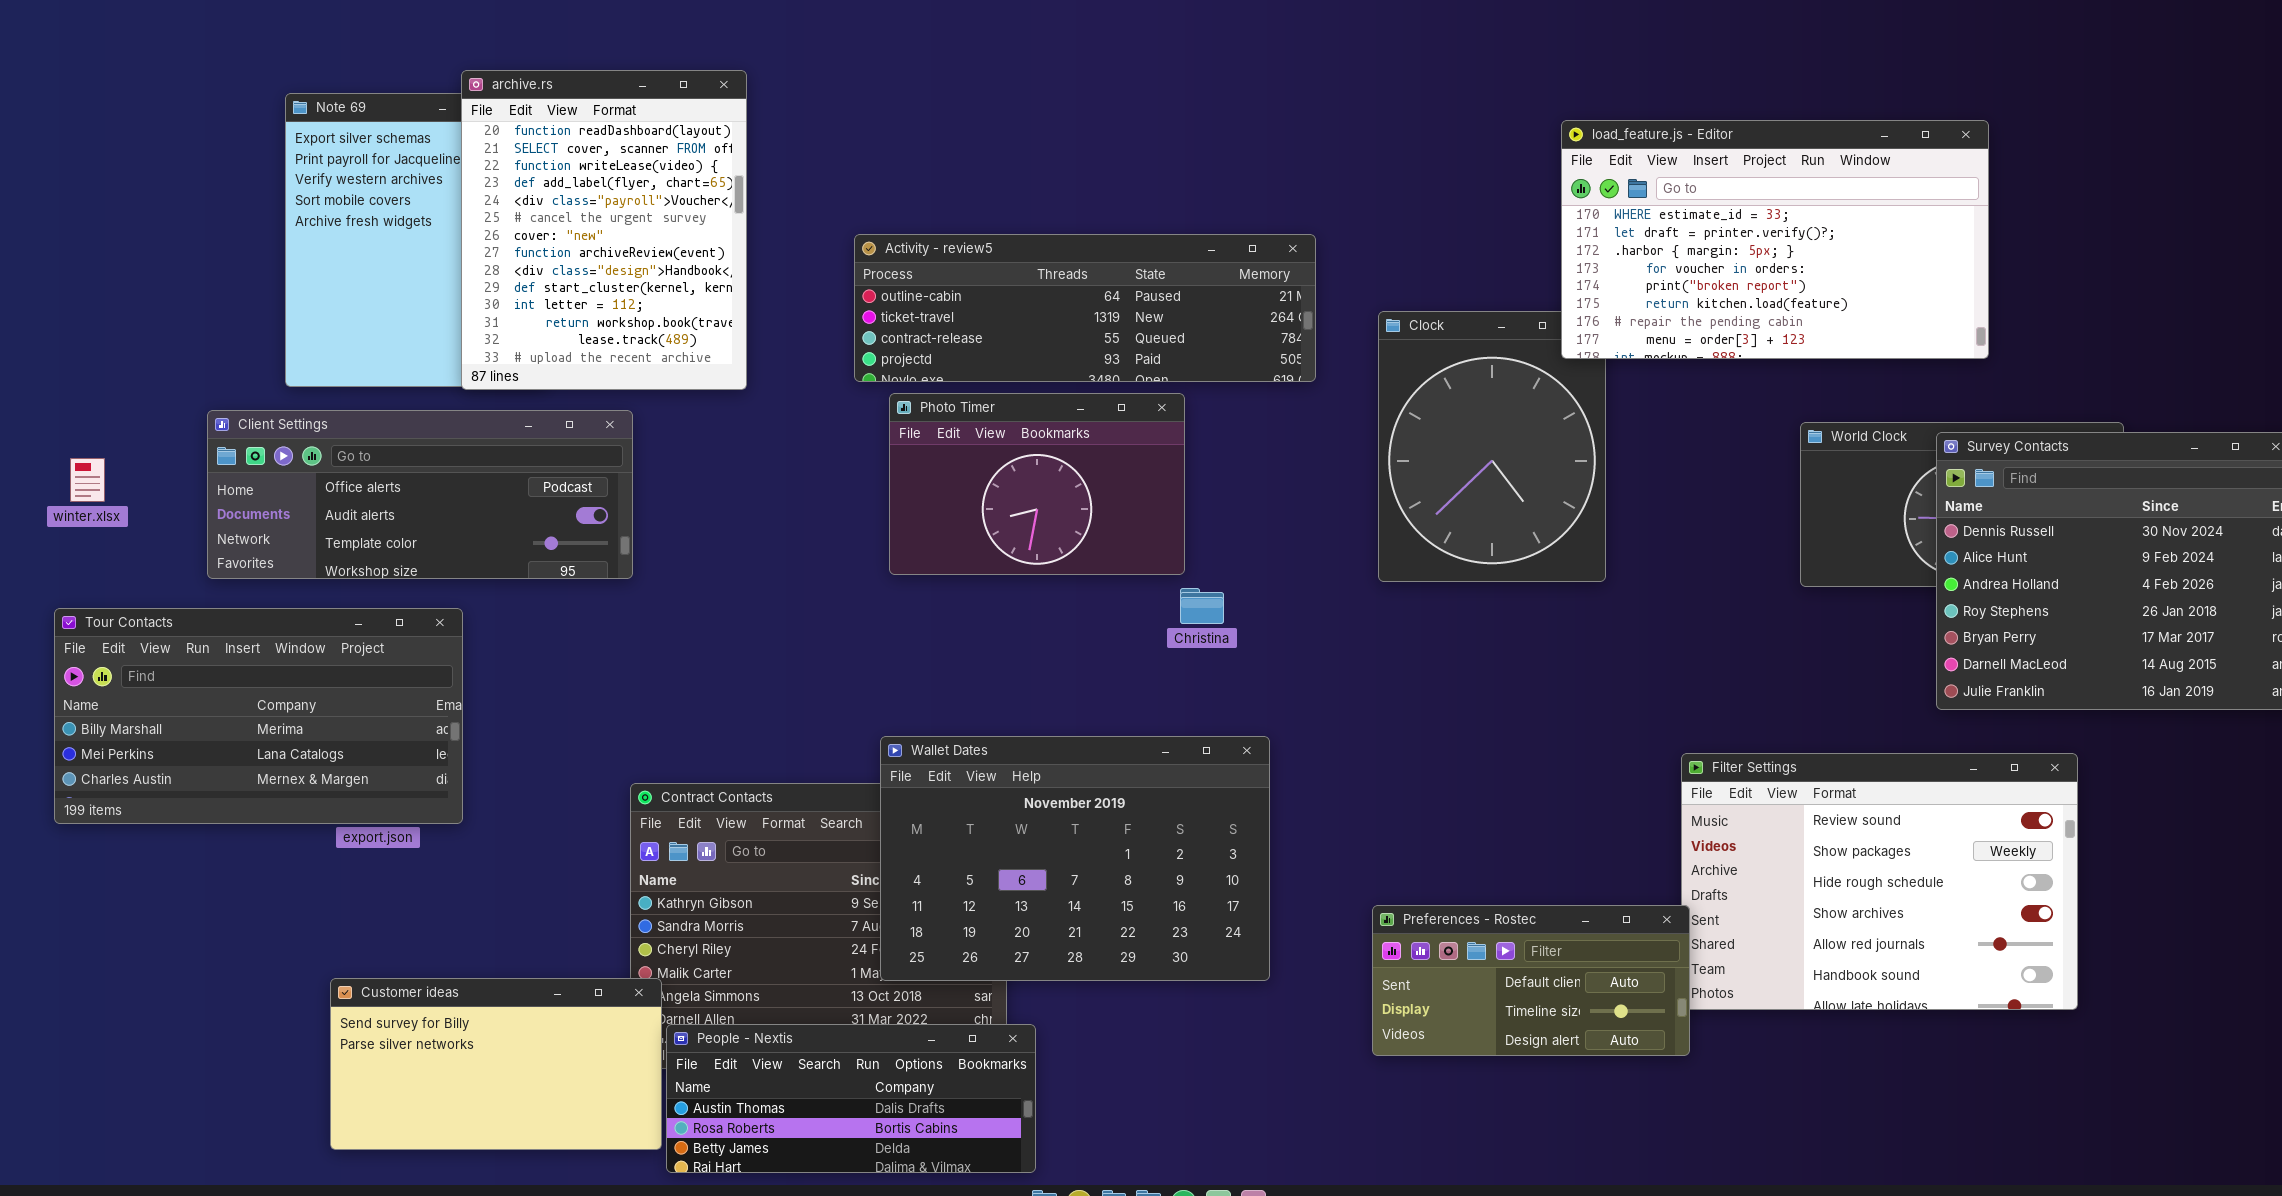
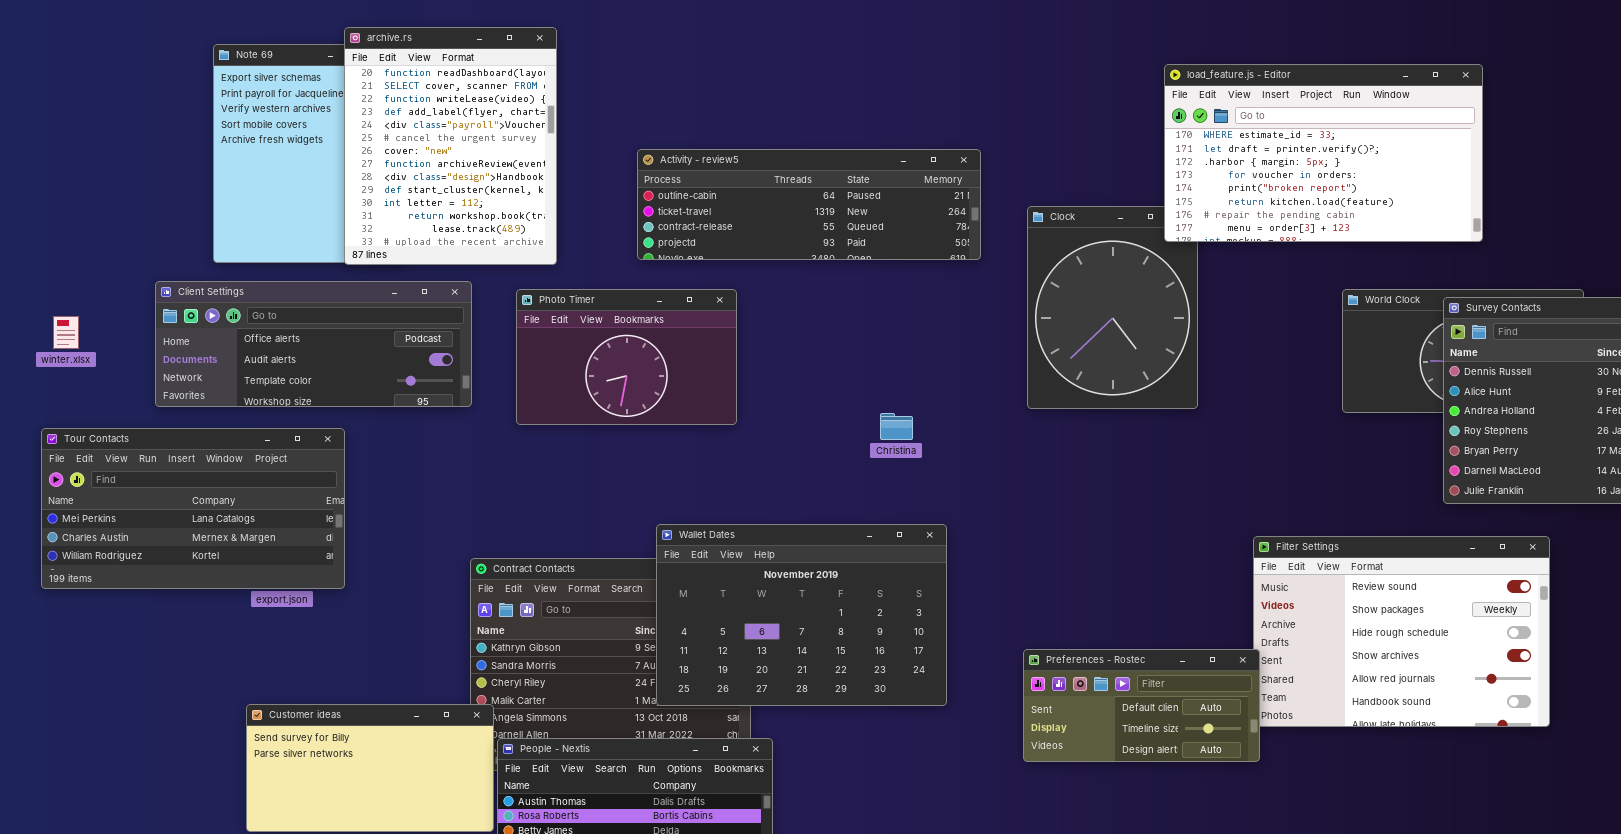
Photo Timer: [889,393,1185,575] -> [516,289,737,425], moved
Tour Contacts: [54,608,463,824] -> [41,428,345,589], scrolled down 1 row

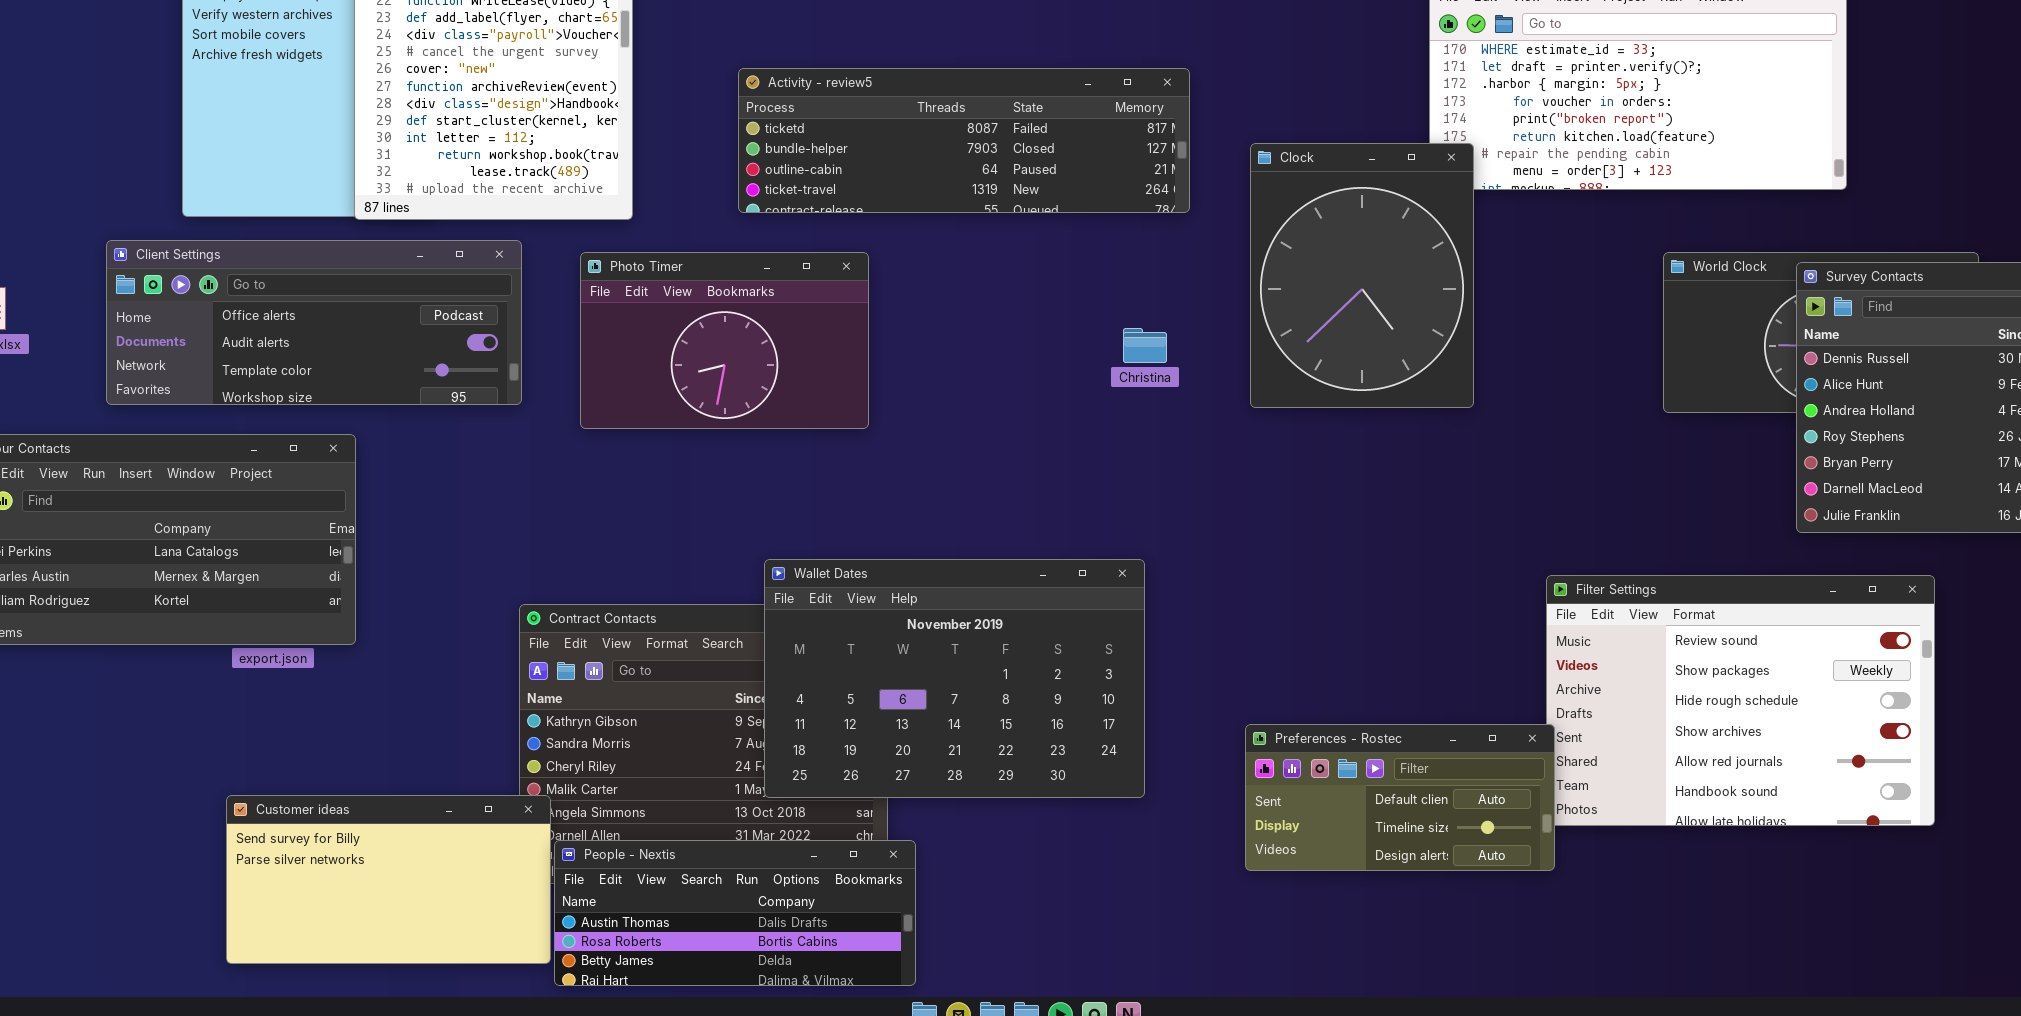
Activity - review5: [637,149,981,260] -> [738,68,1190,213], scrolled up 2 rows
Clock: [1027,206,1198,409] -> [1250,143,1474,408], raised
Christina: [880,413,913,440] -> [1123,328,1167,363], moved

